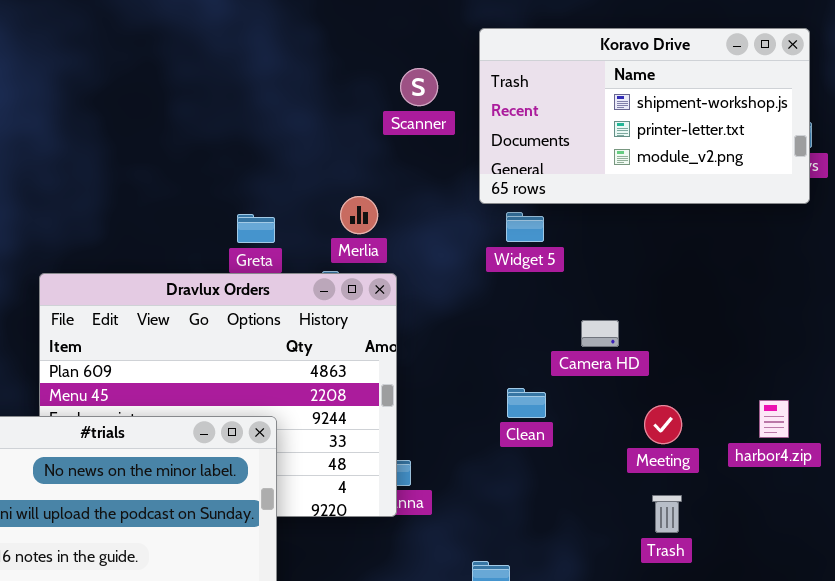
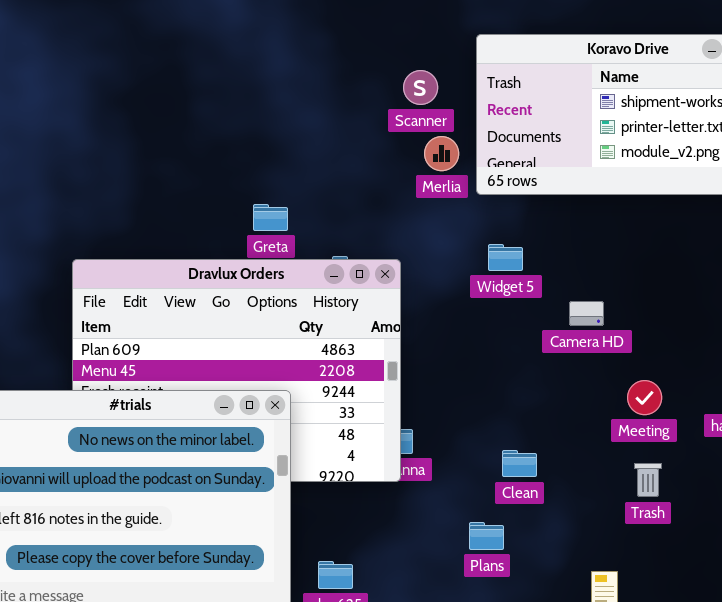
Merlia: [340,196,378,234] -> [424,136,459,171], moved
Widget 5: [506,212,544,242] -> [488,244,523,271], moved
Clean: [507,388,546,418] -> [502,450,537,477], moved

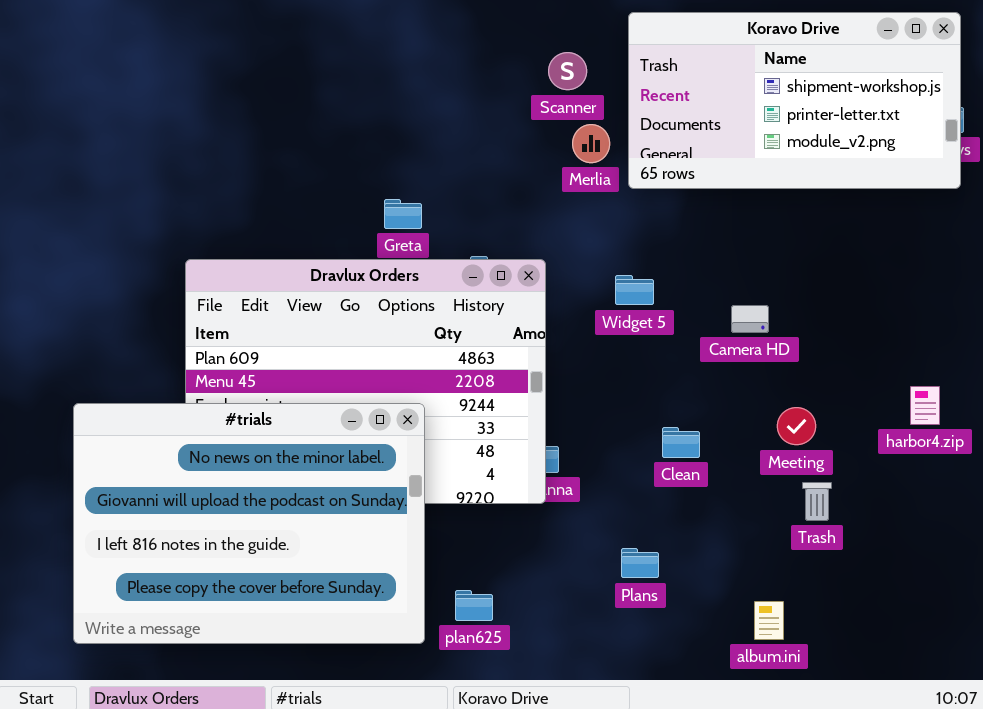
Widget 5: [488,244,523,271] -> [615,275,654,305], moved
Meeting: [627,380,662,415] -> [777,407,816,445], moved
Clean: [502,450,537,477] -> [662,427,700,458], moved

